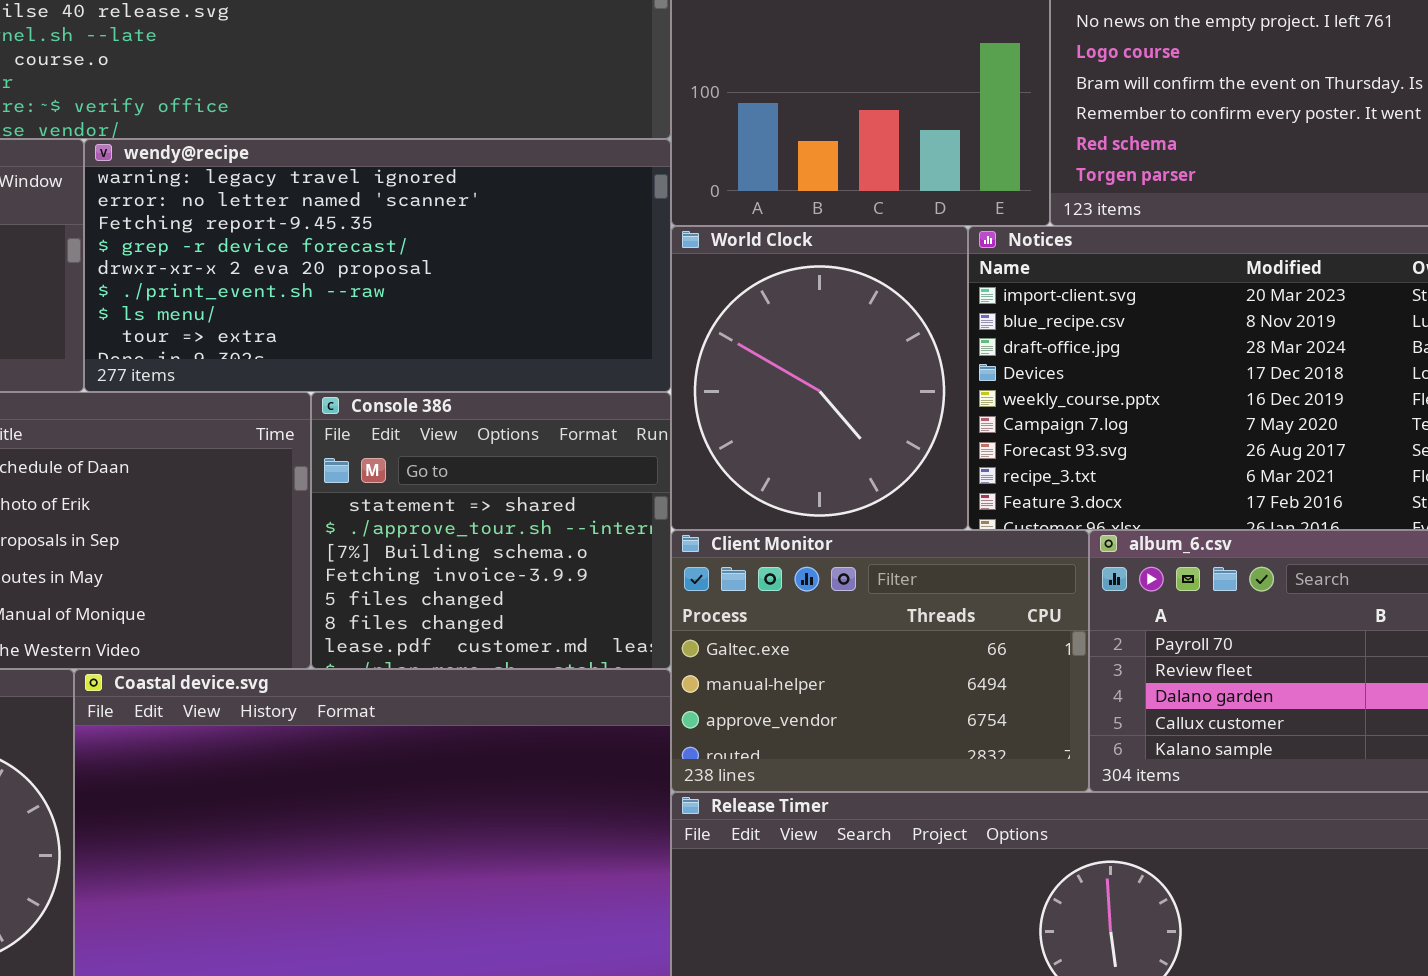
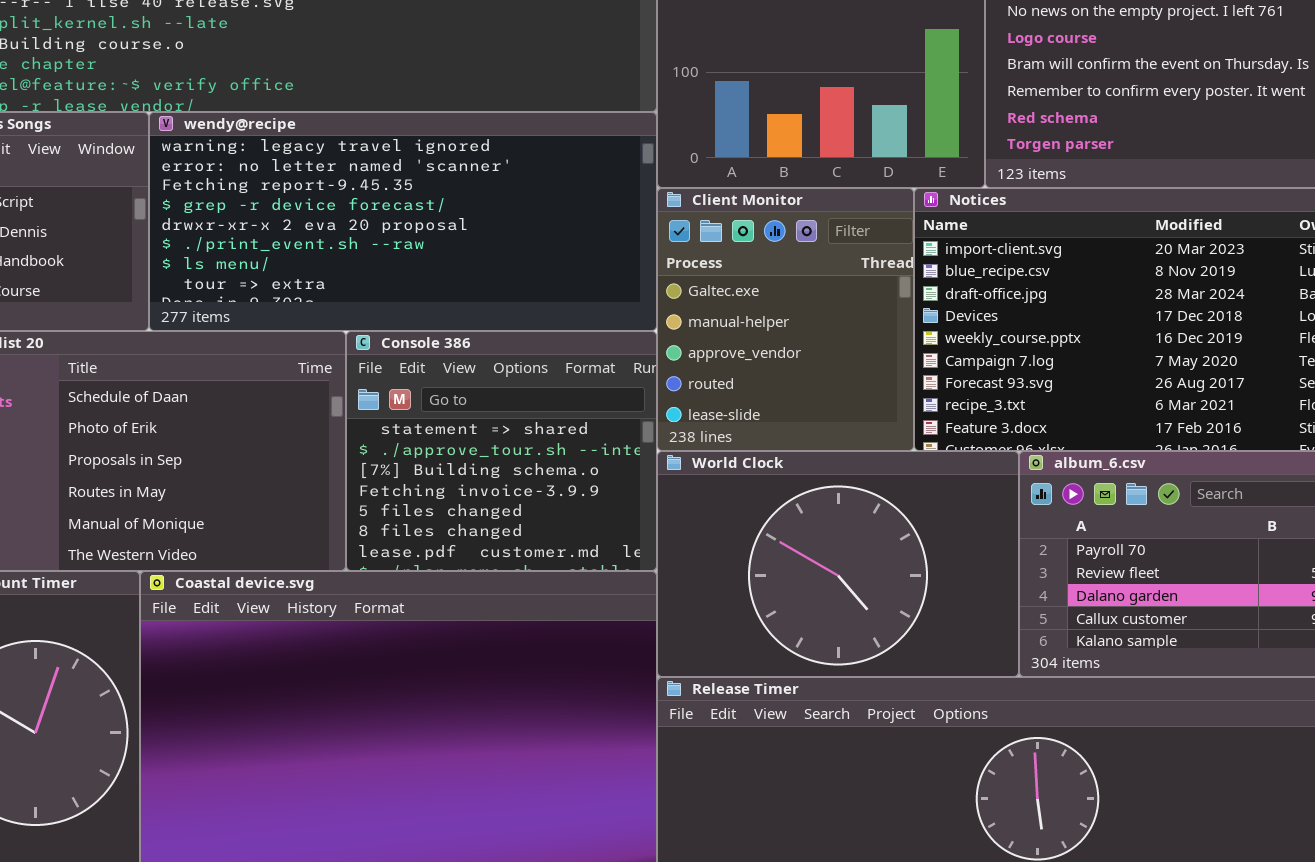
World Clock: [671,226,968,530] -> [657,451,1019,677], moved, resized
Client Monitor: [671,530,1089,792] -> [657,188,914,451], moved, resized

